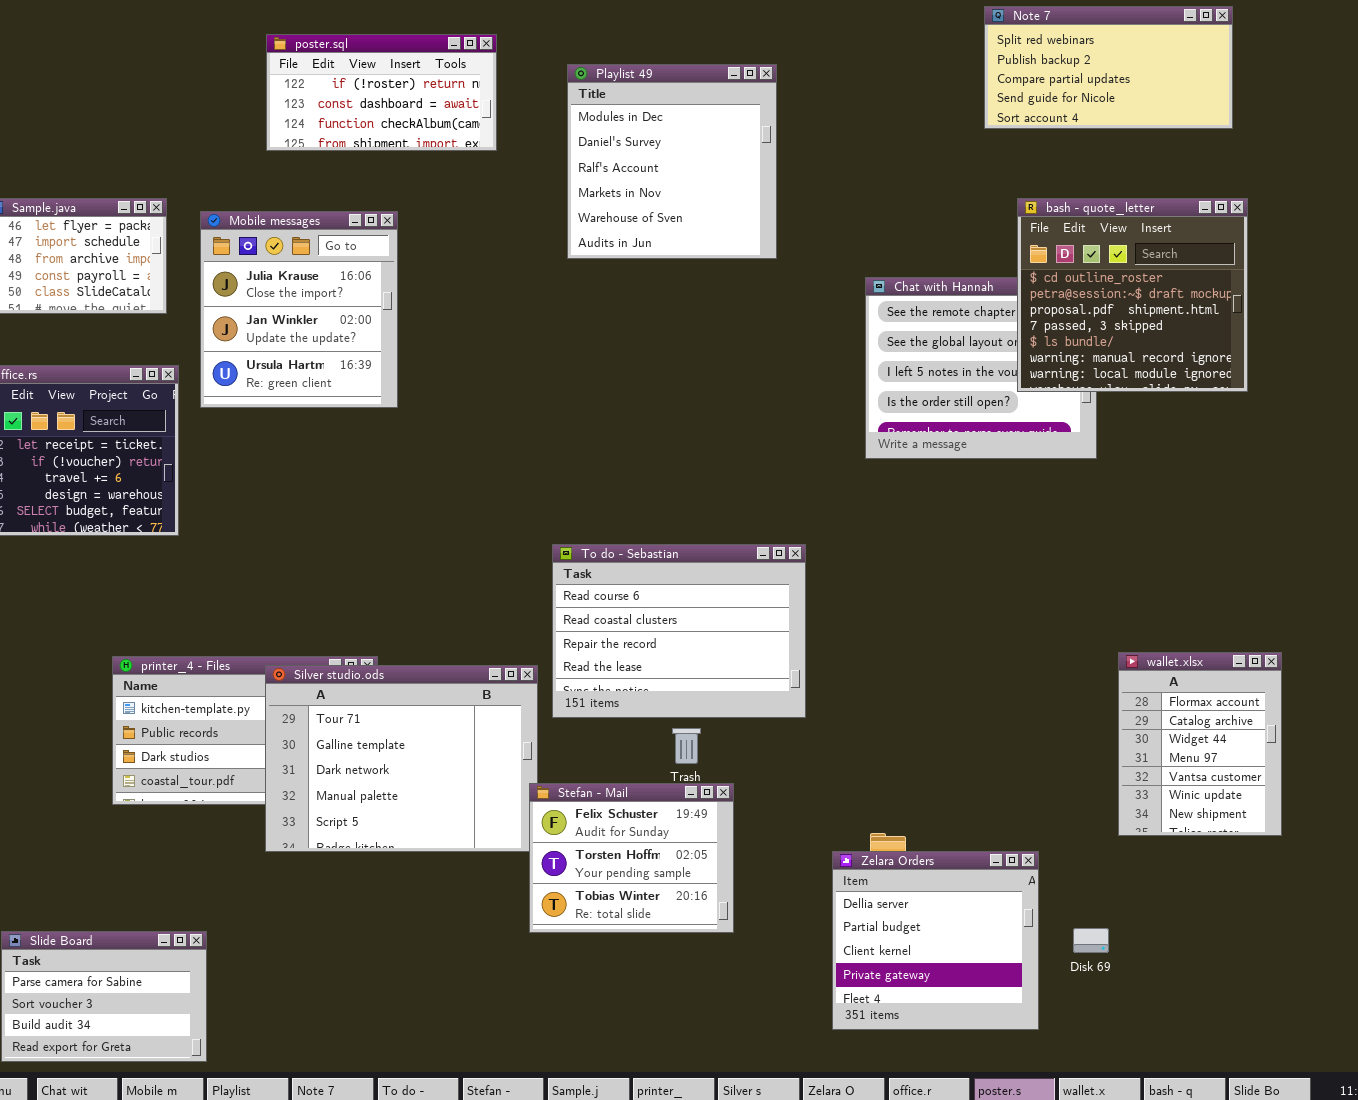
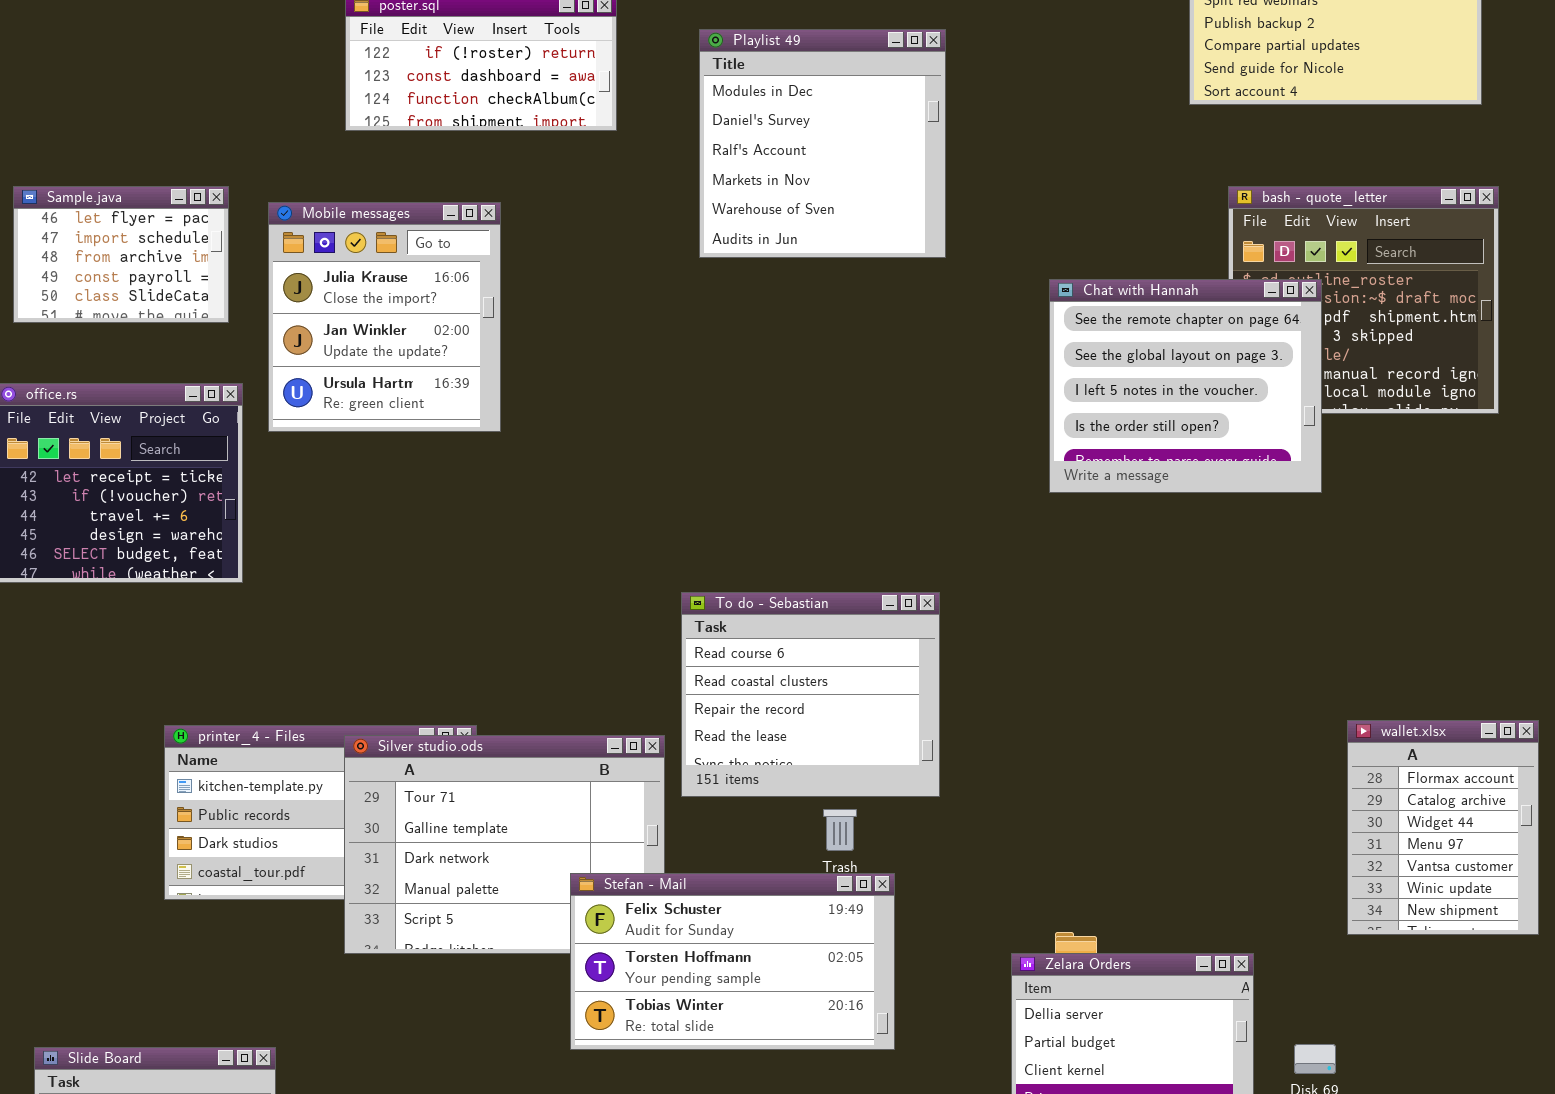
Chat with Hannah: [865,277,1097,459] -> [1049,279,1322,493], raised
To do - Sebastian: [552,544,806,718] -> [681,592,940,797], resized
Stefan - Mail: [529,783,734,933] -> [570,873,895,1050], resized

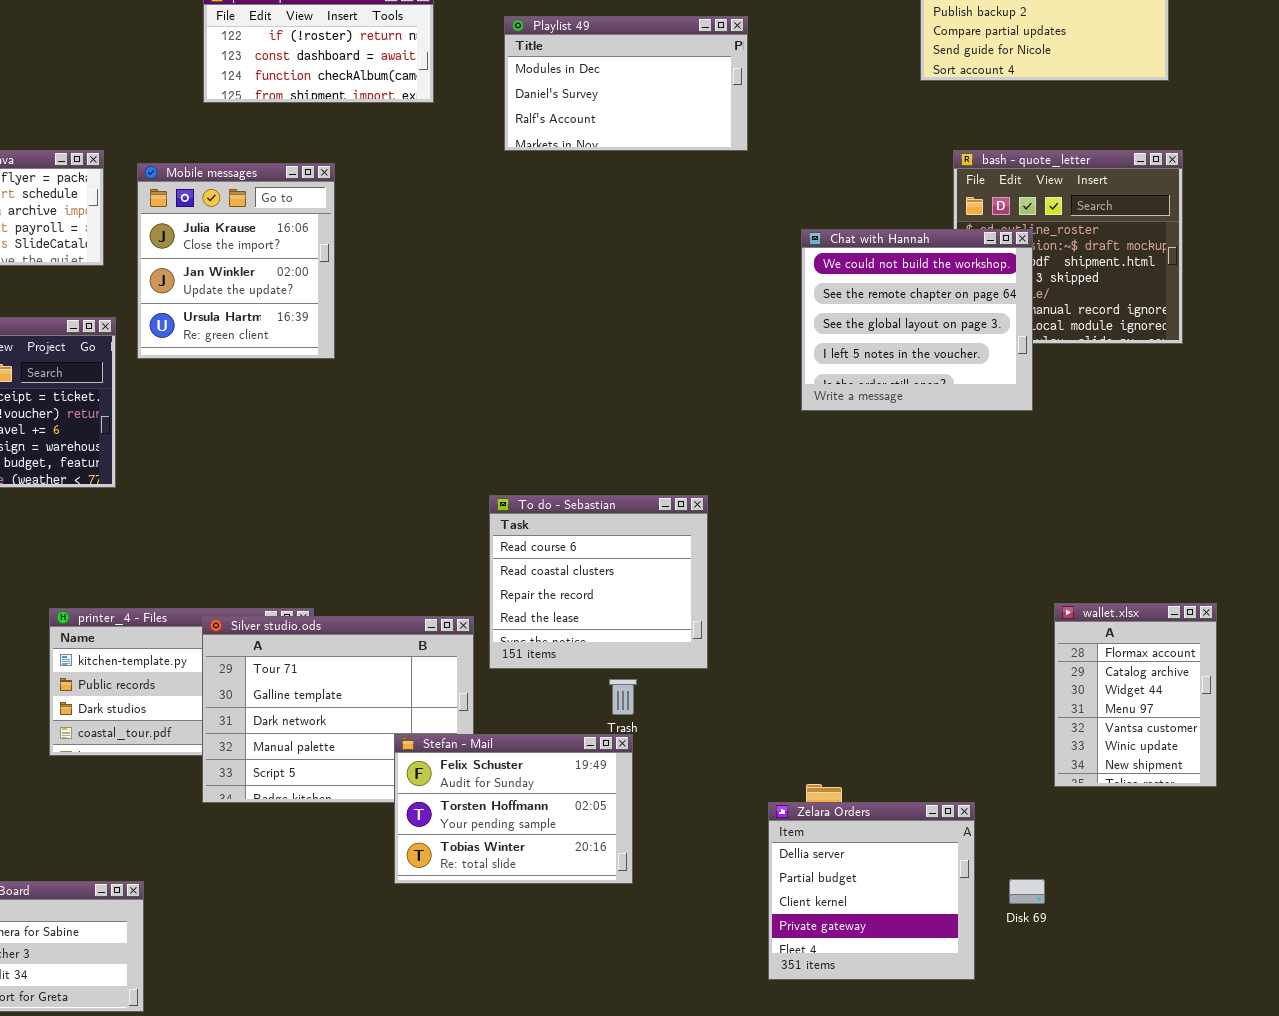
Playlist 49: [699,29,946,258] -> [504,16,748,151], resized
Chat with Hannah: [1049,279,1322,493] -> [801,229,1033,411], scrolled up 1 row
Stefan - Mail: [570,873,895,1050] -> [394,734,633,884], resized

